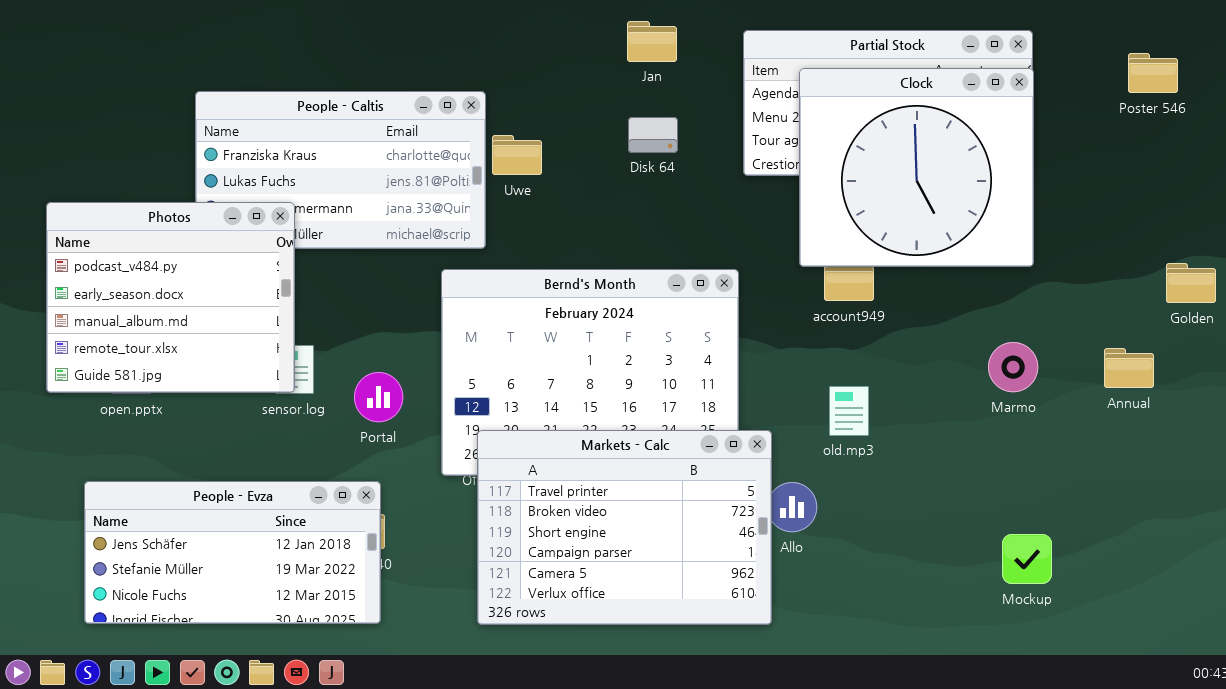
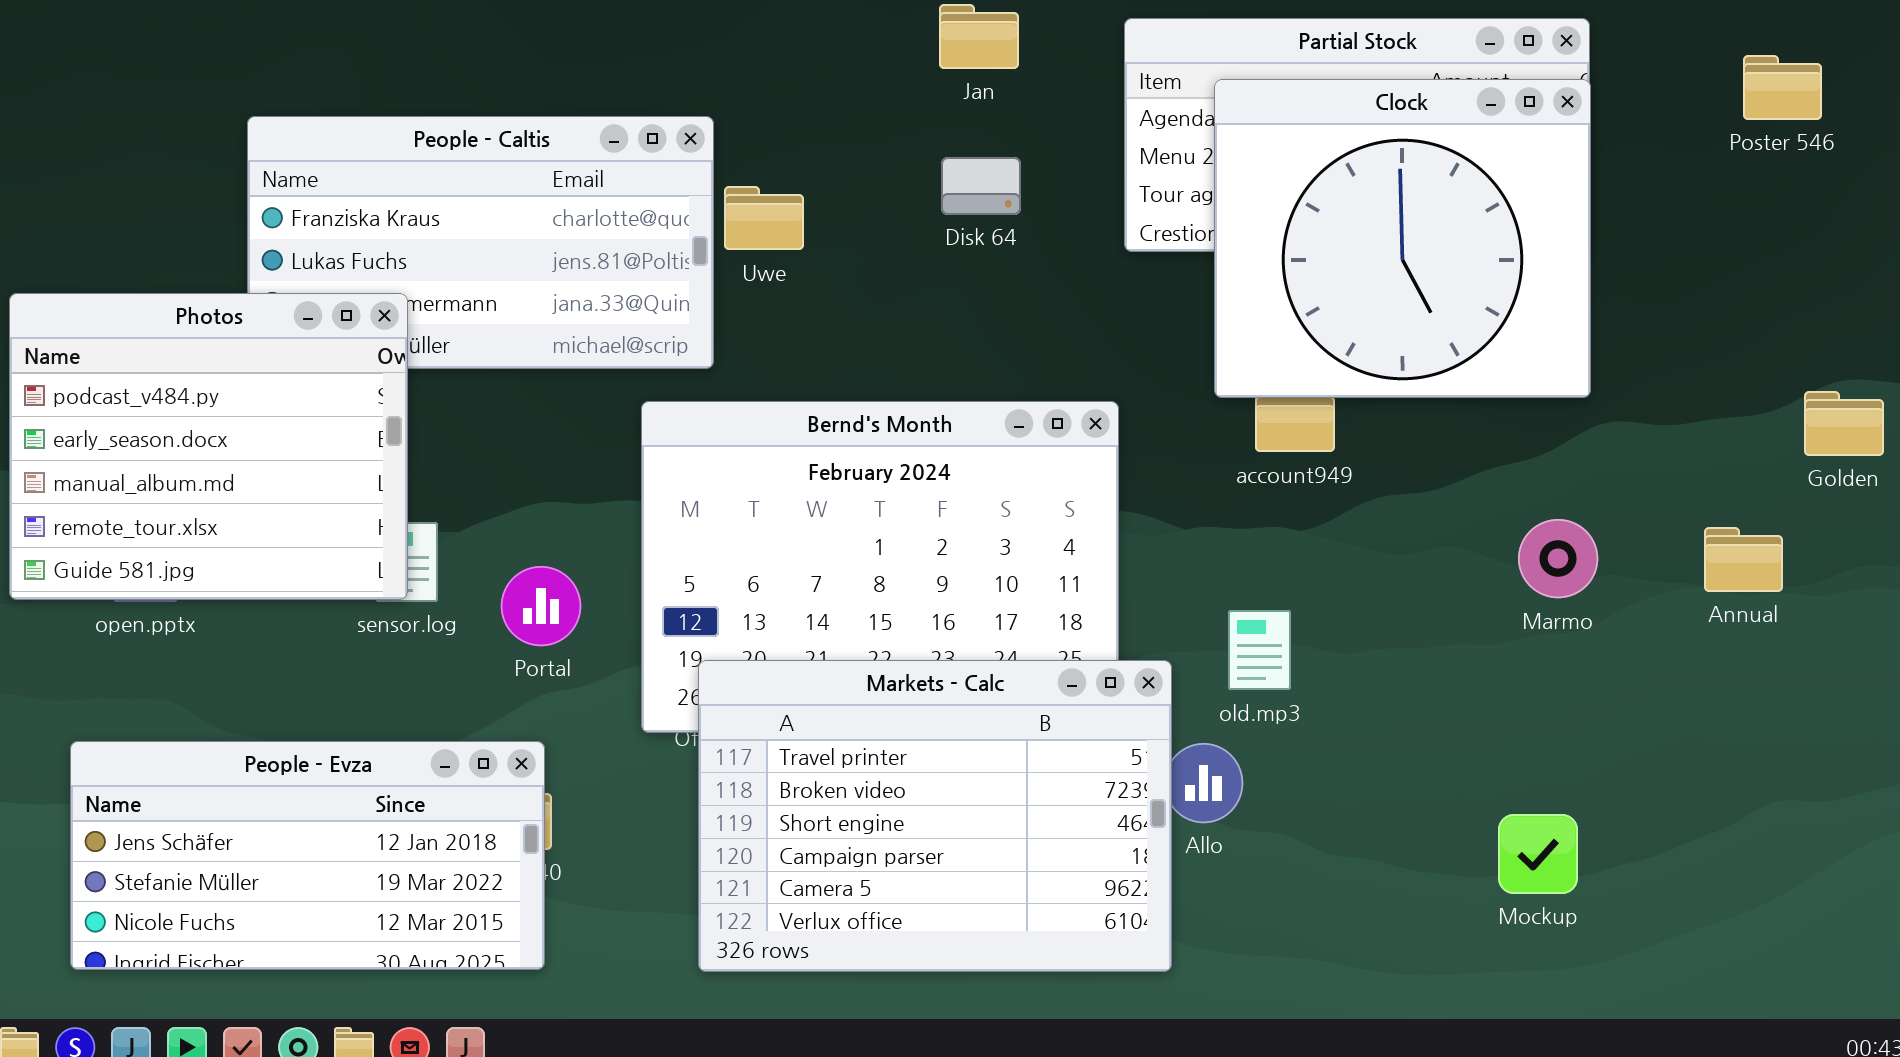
old.mp3: [829,386,869,436] -> [1228,610,1291,690], moved
Mockup: [1002,534,1052,584] -> [1498,814,1578,894], moved

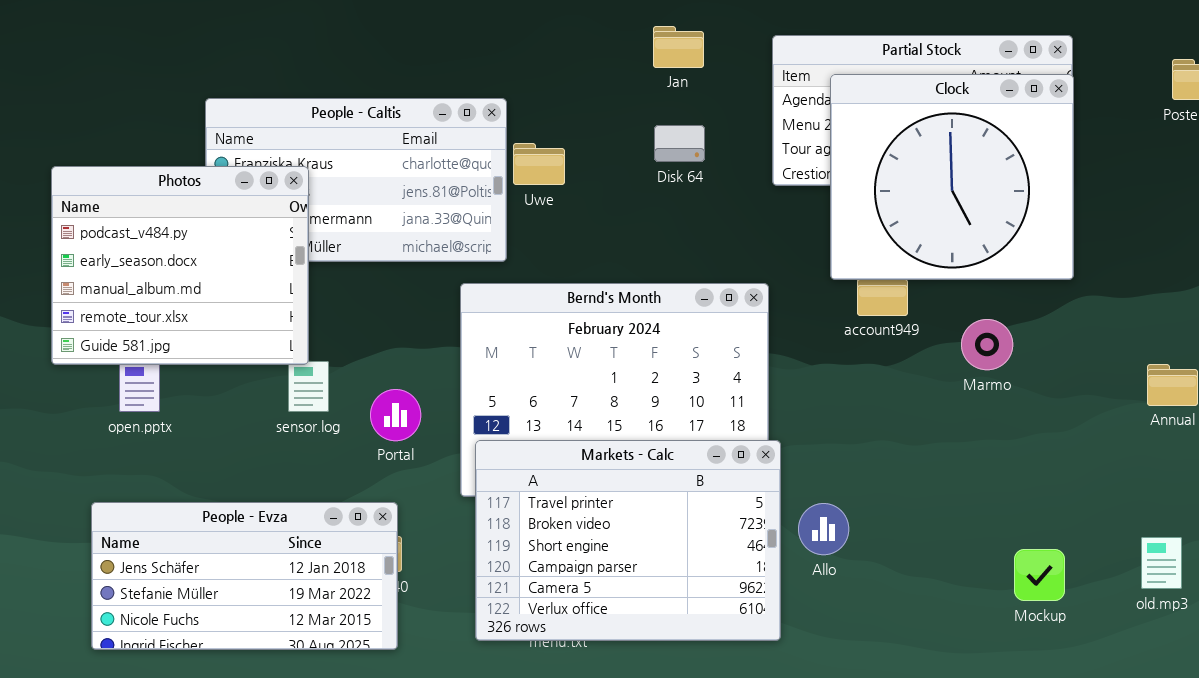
Photos: [9,293,408,600] -> [51,166,309,365], moved
Marmo: [1518,519,1598,598] -> [961,319,1013,370], moved
old.mp3: [1228,610,1291,690] -> [1141,537,1182,589], moved
Markets - Calc: [698,660,1172,972] -> [475,440,781,641], moved

